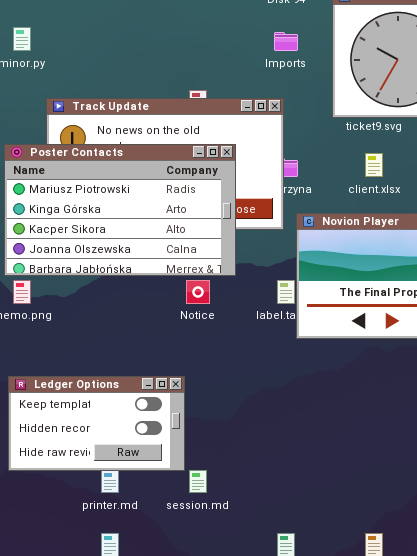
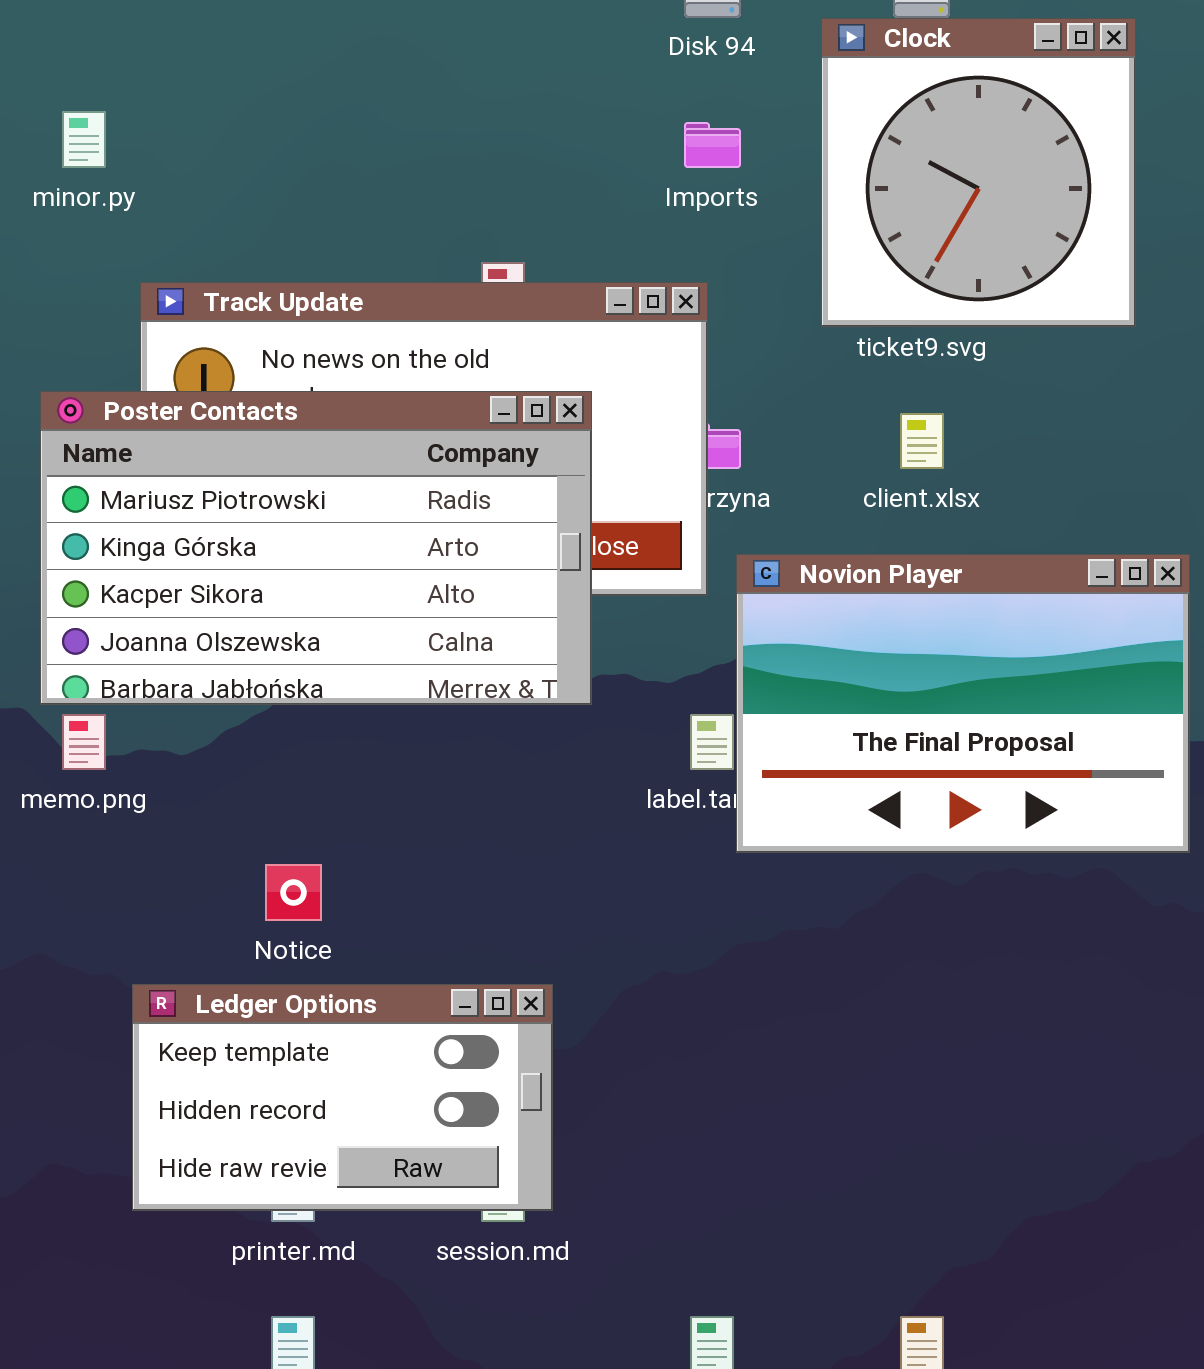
Notice: [186,280,210,304] -> [265,864,322,921], moved
Ledger Options: [8,376,185,471] -> [132,984,553,1211], moved

